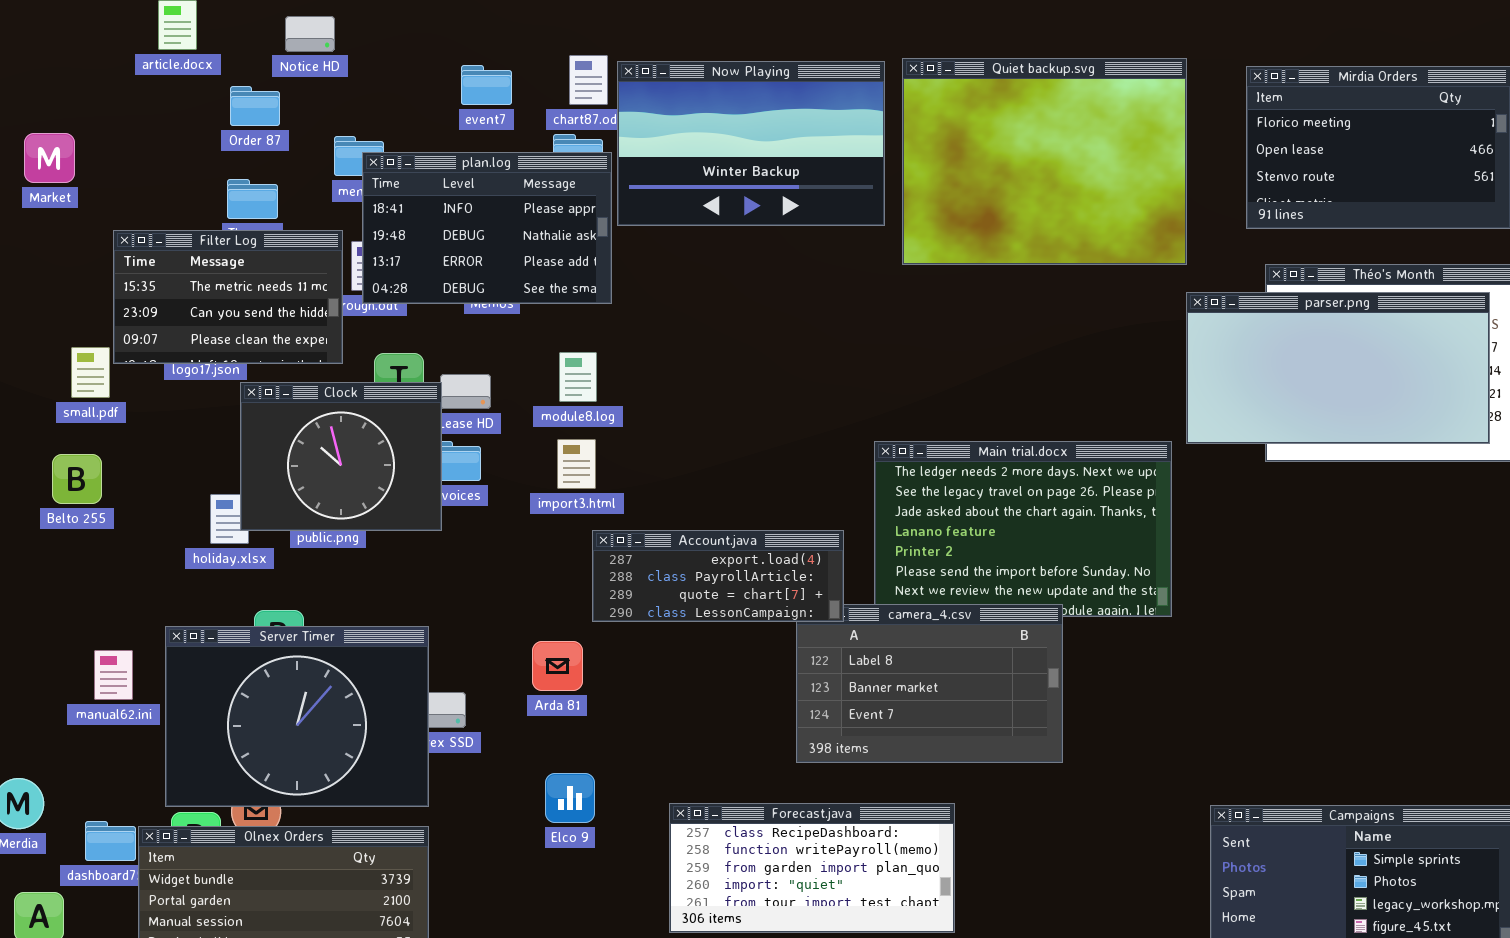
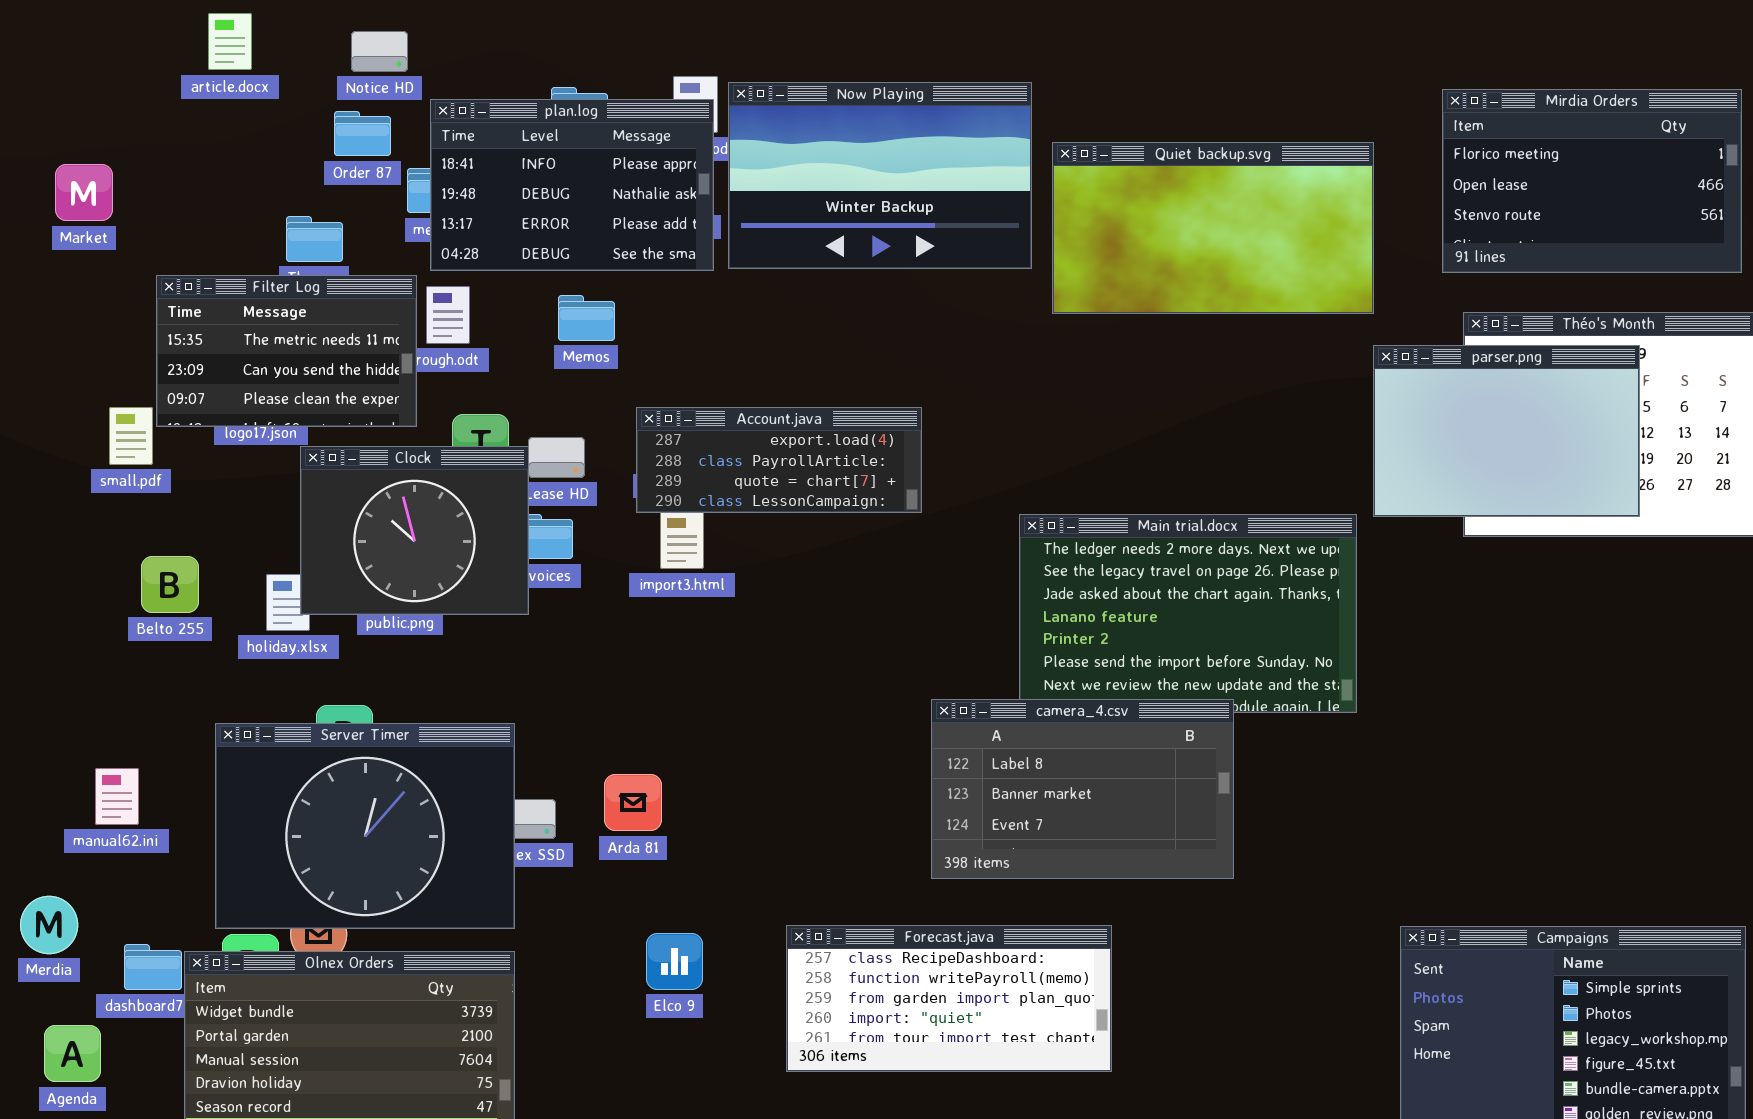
Quiet backup.svg: [902,58,1187,265] -> [1052,142,1374,314], resized
Order 87: [230,86,280,126] -> [334,111,391,156], moved
plan.log: [362,152,612,304] -> [430,99,714,271], moved
parser.png: [1186,292,1490,444] -> [1373,345,1640,517], resized
Belto 255: [52,454,102,504] -> [141,556,199,613], moved
Account.java: [592,530,844,622] -> [636,407,922,513], moved
Arda 81: [532,641,583,691] -> [604,774,662,831], moved
manual62.ini: [94,650,133,700] -> [95,768,139,825], moved
Elco 9: [545,773,595,823] -> [646,933,703,990], moved

